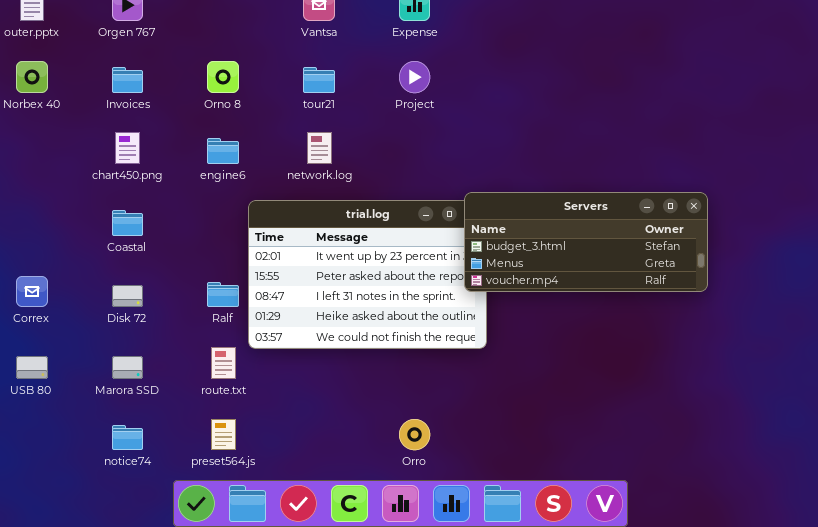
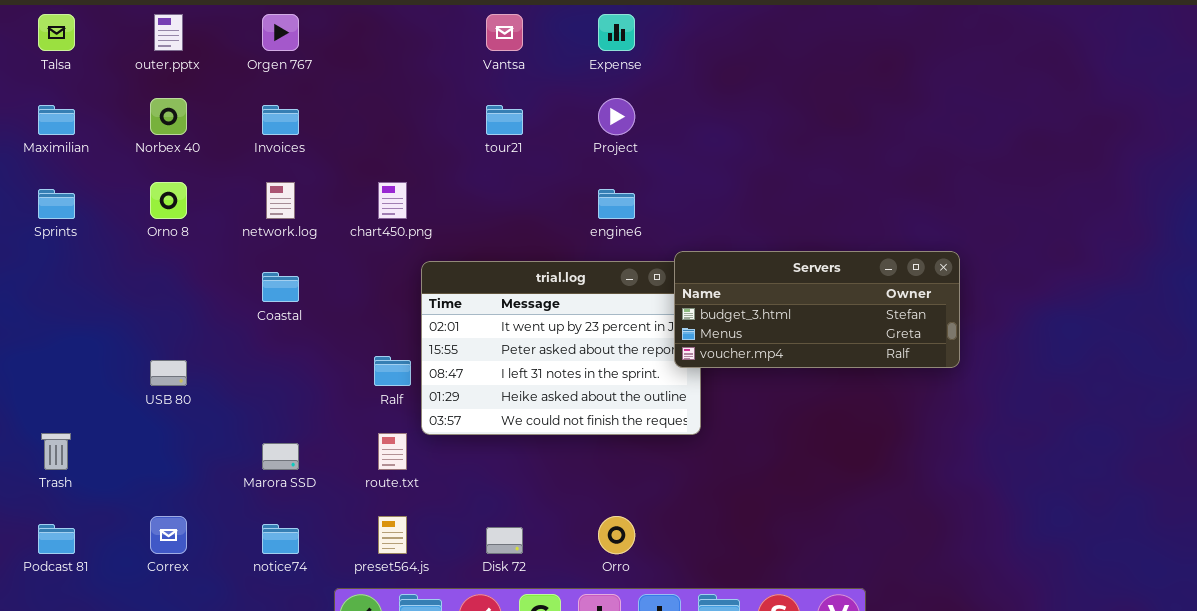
Orno 8: [207,61,239,93] -> [150,182,187,219], moved
chart450.png: [115,132,140,164] -> [378,182,407,219], moved
network.log: [307,132,332,164] -> [266,182,295,219], moved
engine6: [207,138,239,164] -> [598,189,635,219], moved
Correx: [16,276,48,307] -> [150,516,187,554], moved
Disk 72: [112,285,143,307] -> [486,527,523,554], moved
USB 80: [16,356,48,379] -> [150,360,187,386], moved

